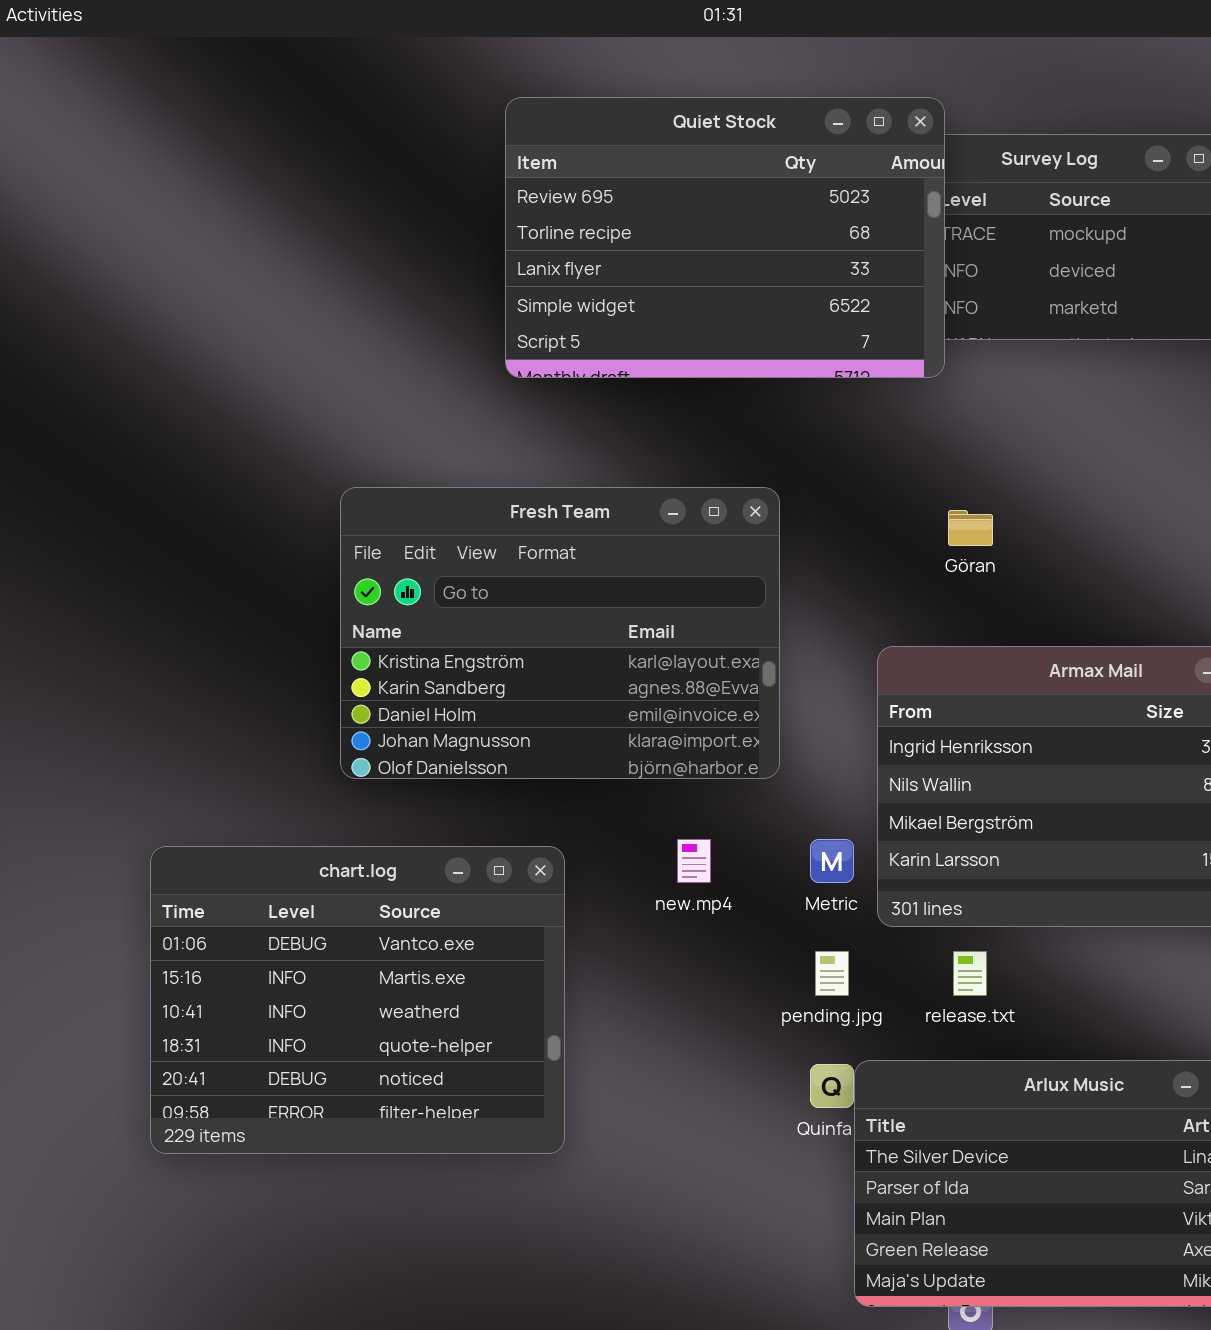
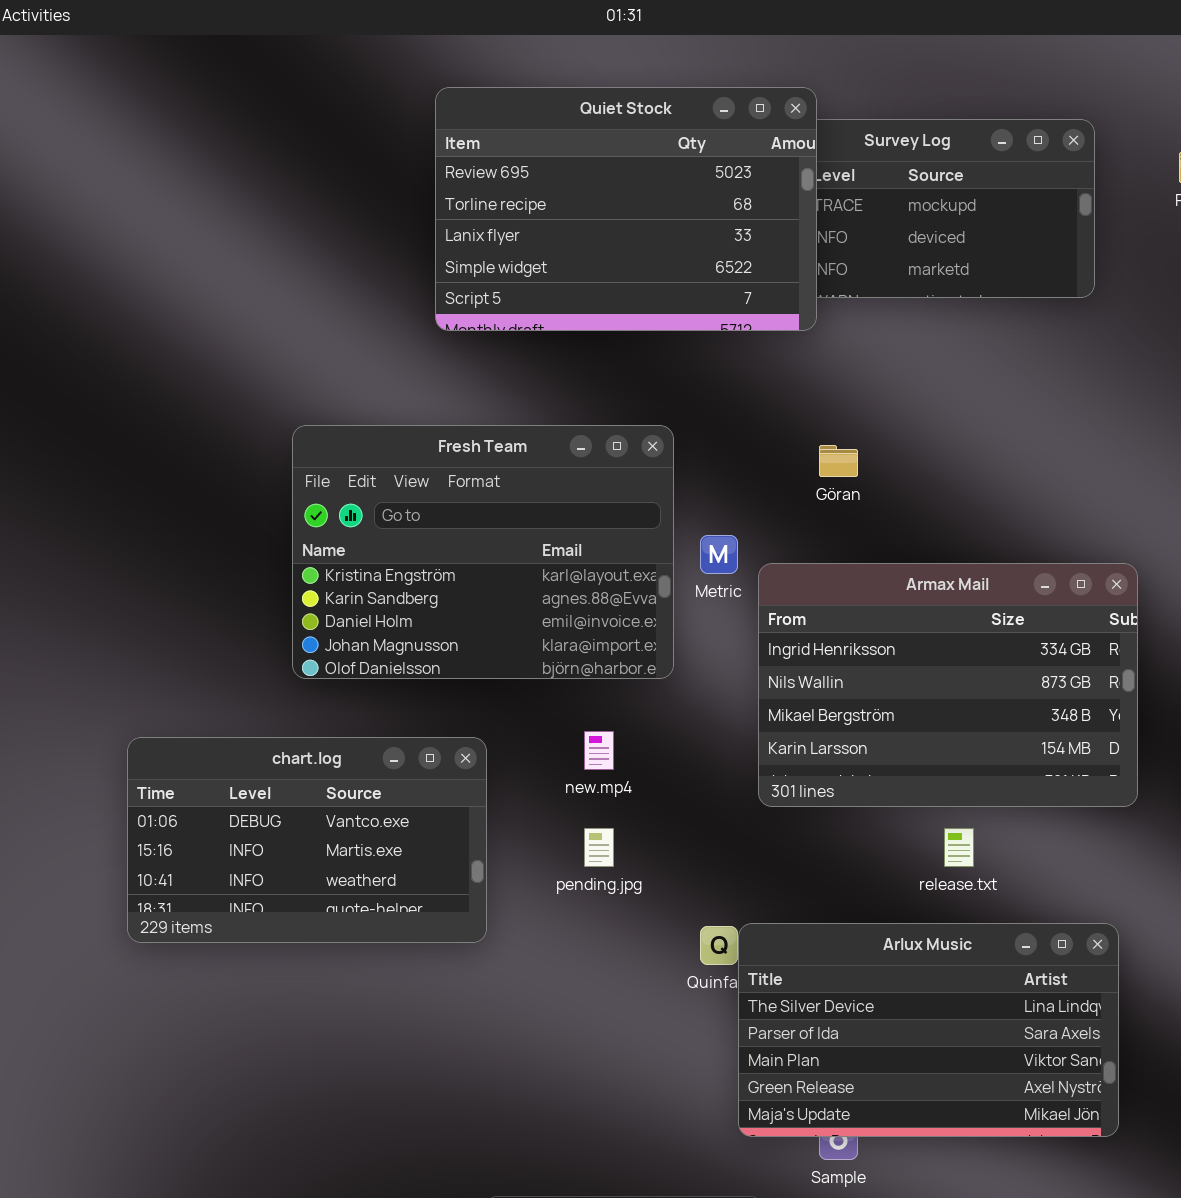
Metric: [810,839,854,883] -> [700,535,738,574], moved
chart.log: [150,846,565,1154] -> [127,737,487,943], resized
pending.jpg: [815,951,849,996] -> [584,828,614,867], moved
release.txt: [953,951,987,996] -> [944,828,974,867], moved

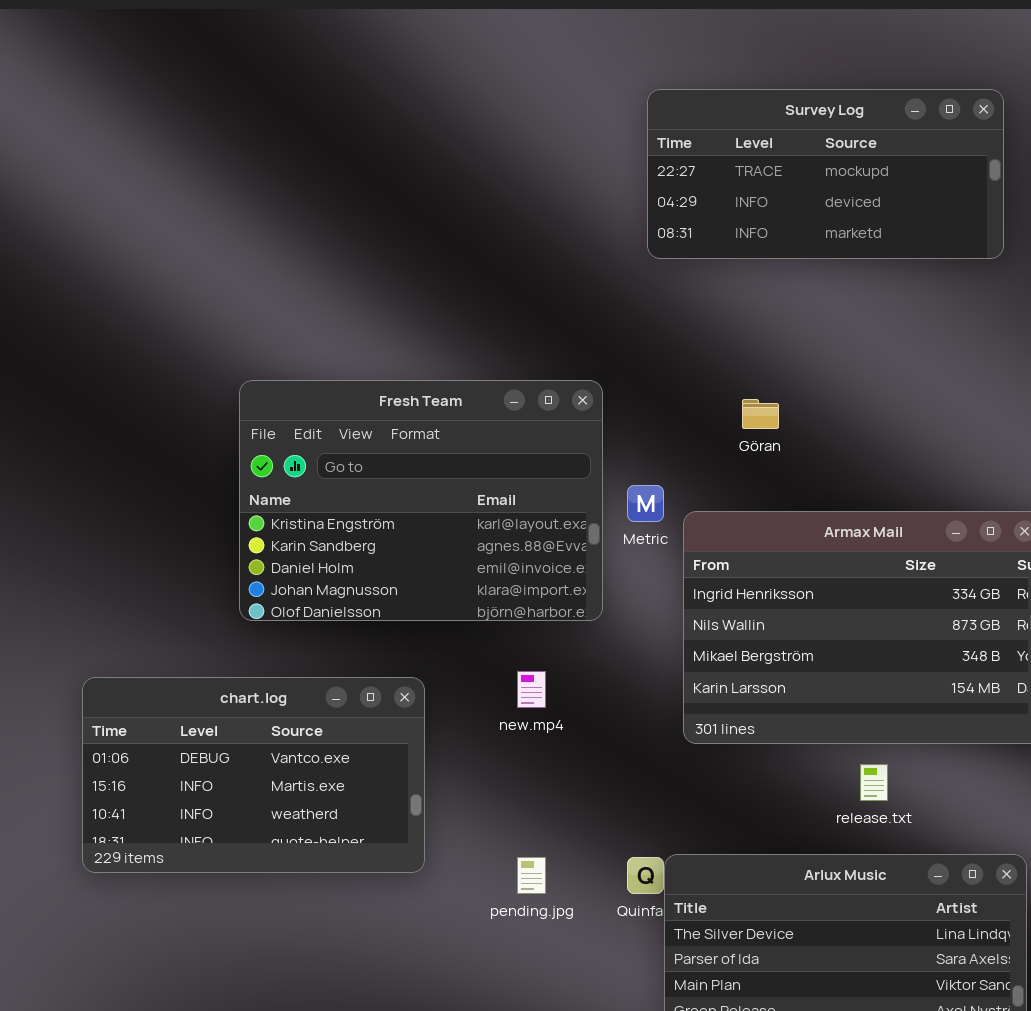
Quiet Stock: [435,87,817,331] -> none, closed
pending.jpg: [584,828,614,867] -> [517,857,546,894], moved

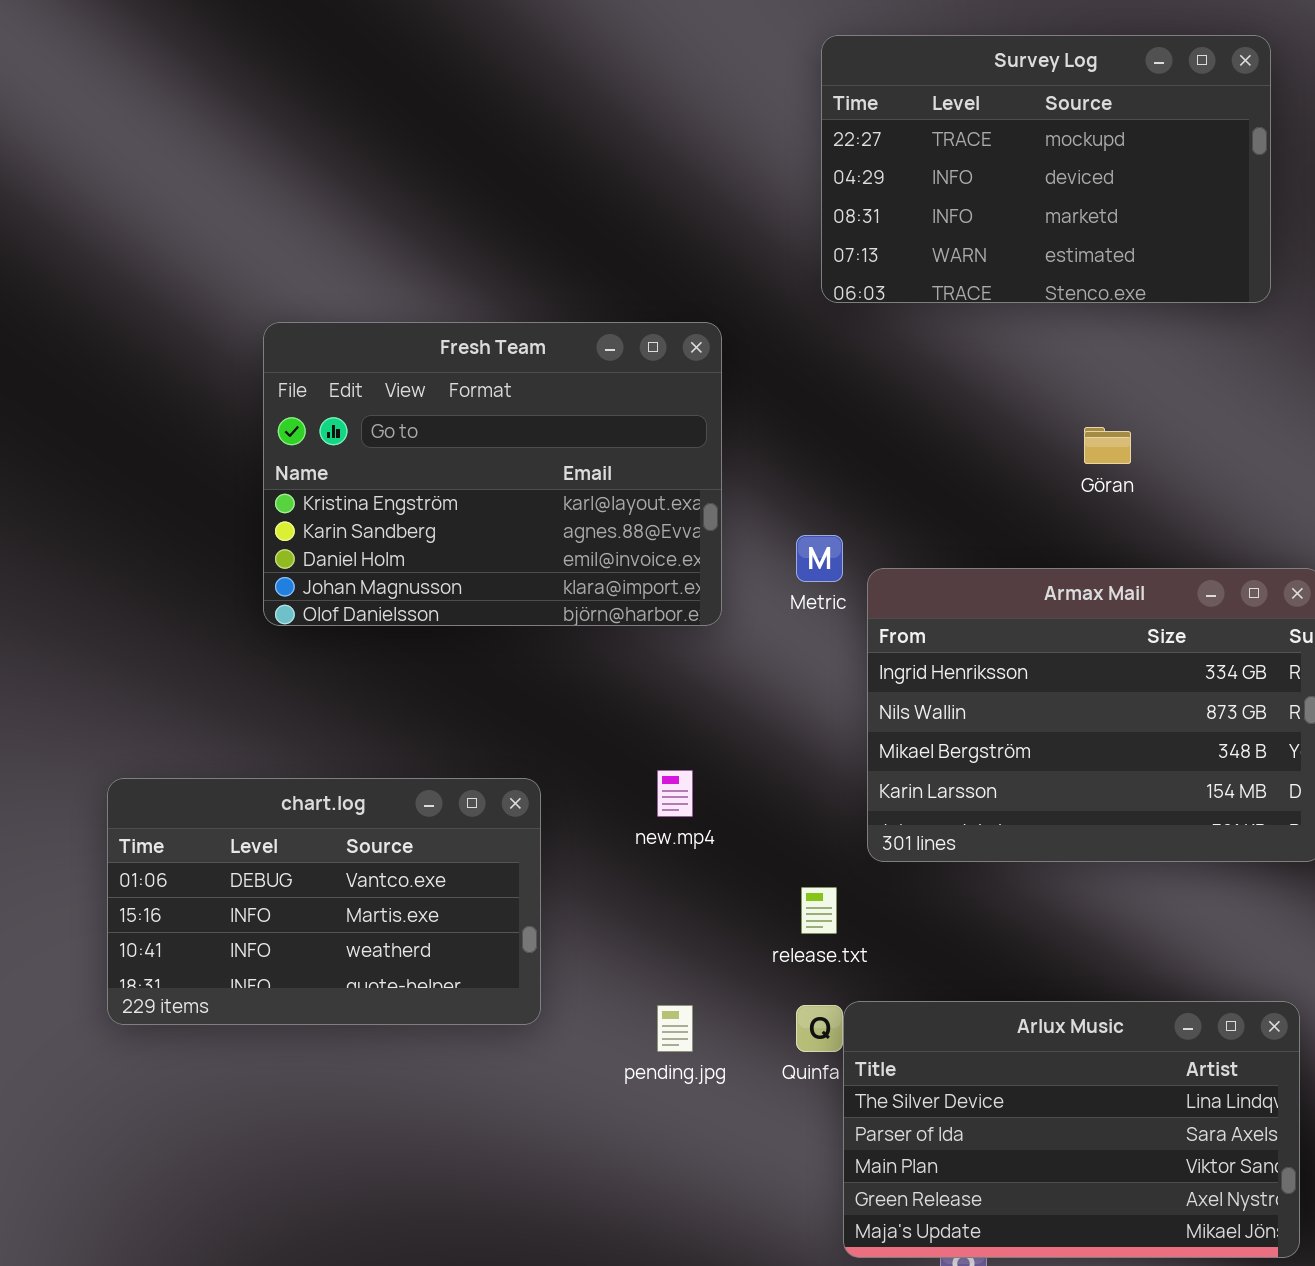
Survey Log: [647,89,1004,259] -> [821,35,1271,303], resized
Fresh Team: [239,380,603,621] -> [263,322,722,626], moved
Göran: [742,399,779,429] -> [1084,427,1131,464], moved
release.txt: [860,764,888,801] -> [801,887,837,934], moved

